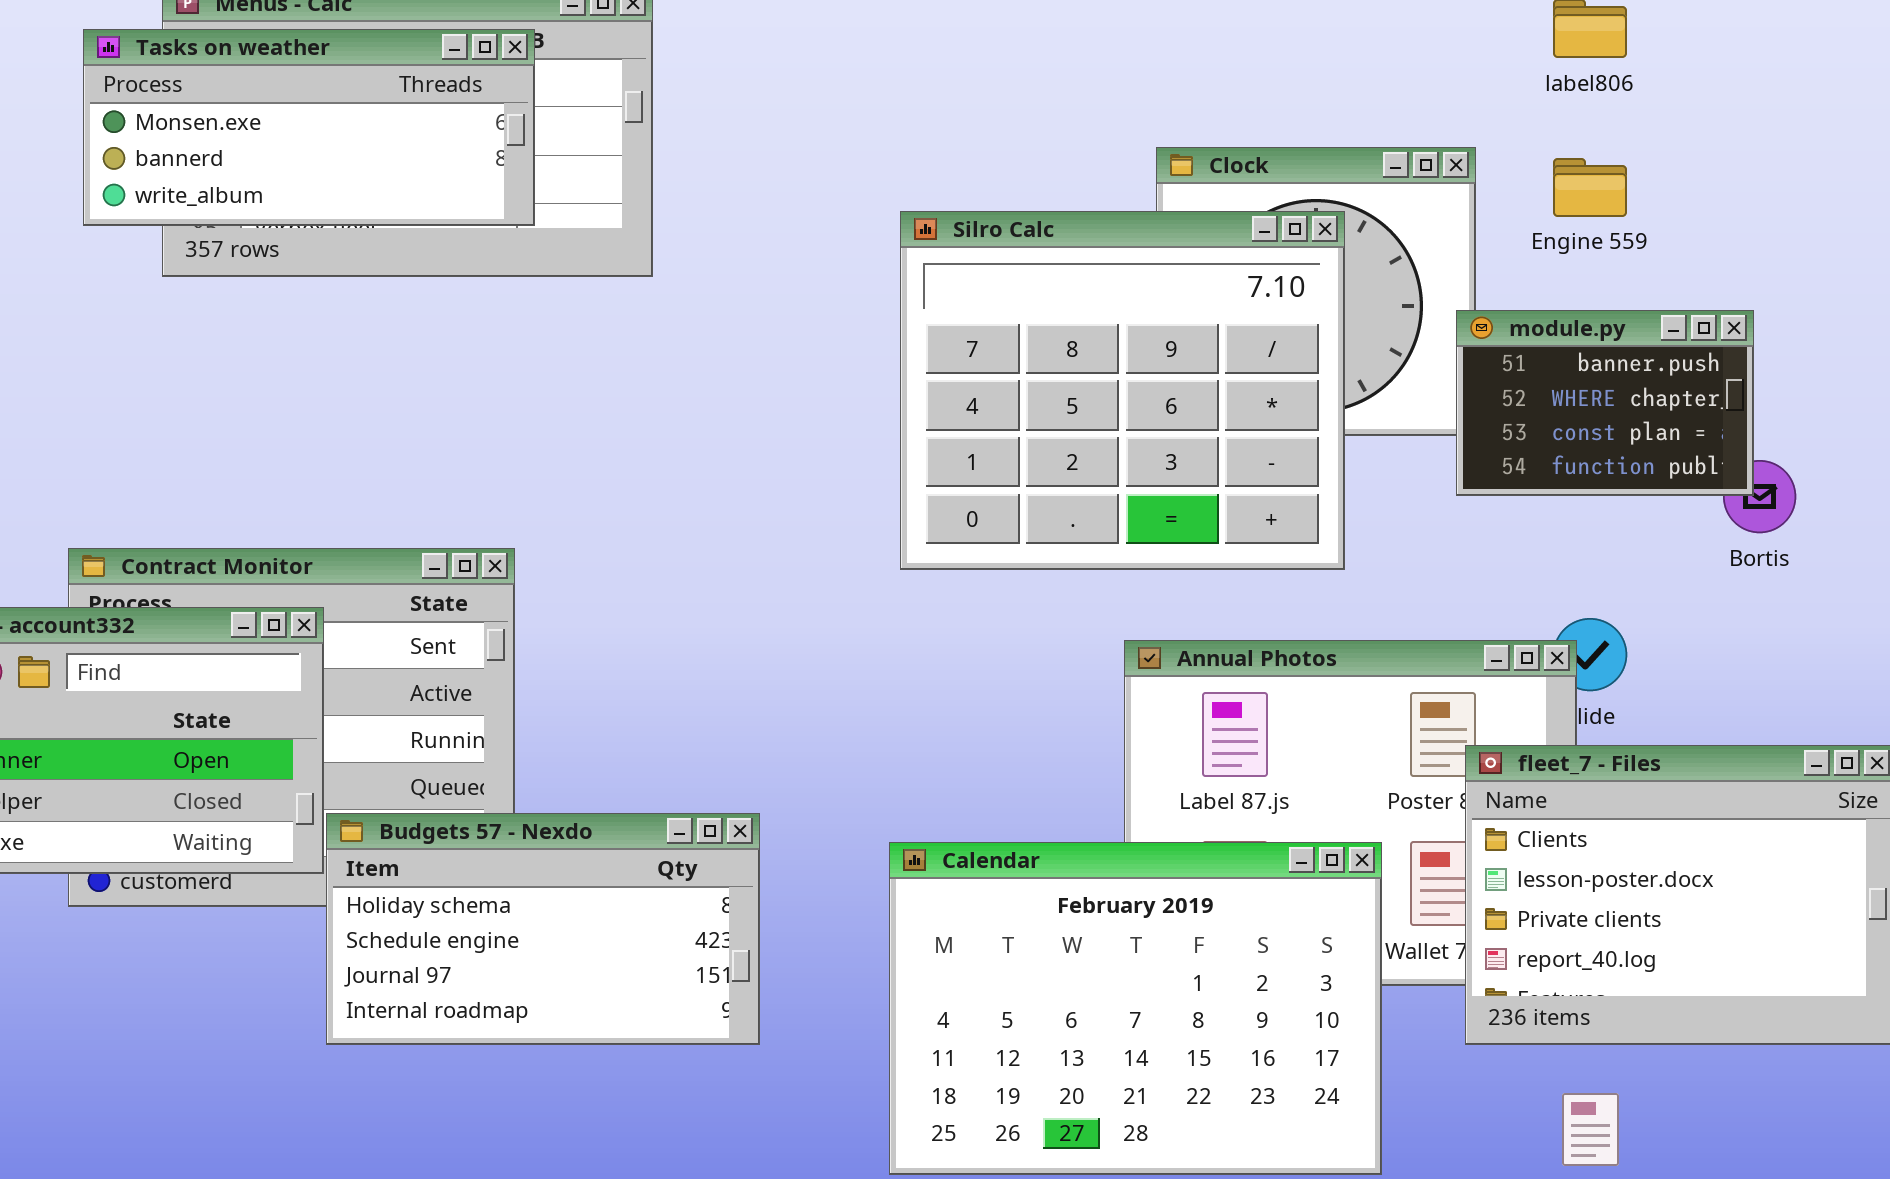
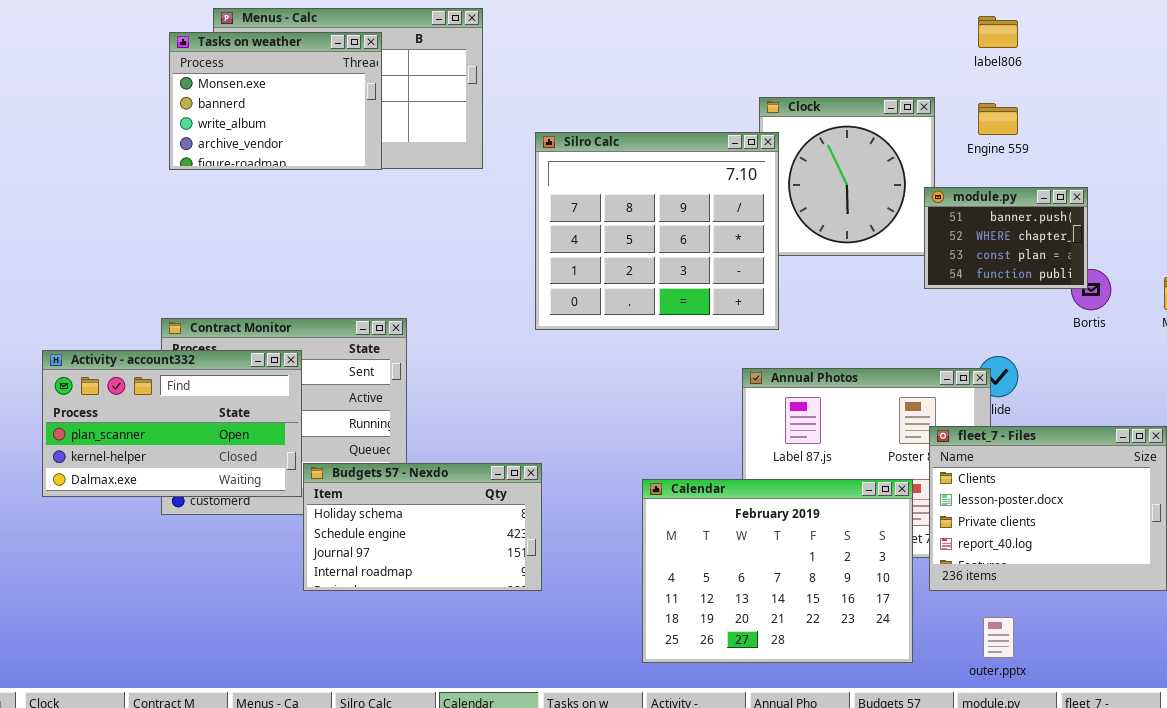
Tasks on weather: [83,29,535,226] -> [169,32,382,170], resized
Silro Calc: [900,211,1345,570] -> [535,132,779,330], moved
Calendar: [889,842,1382,1175] -> [642,479,913,663], moved

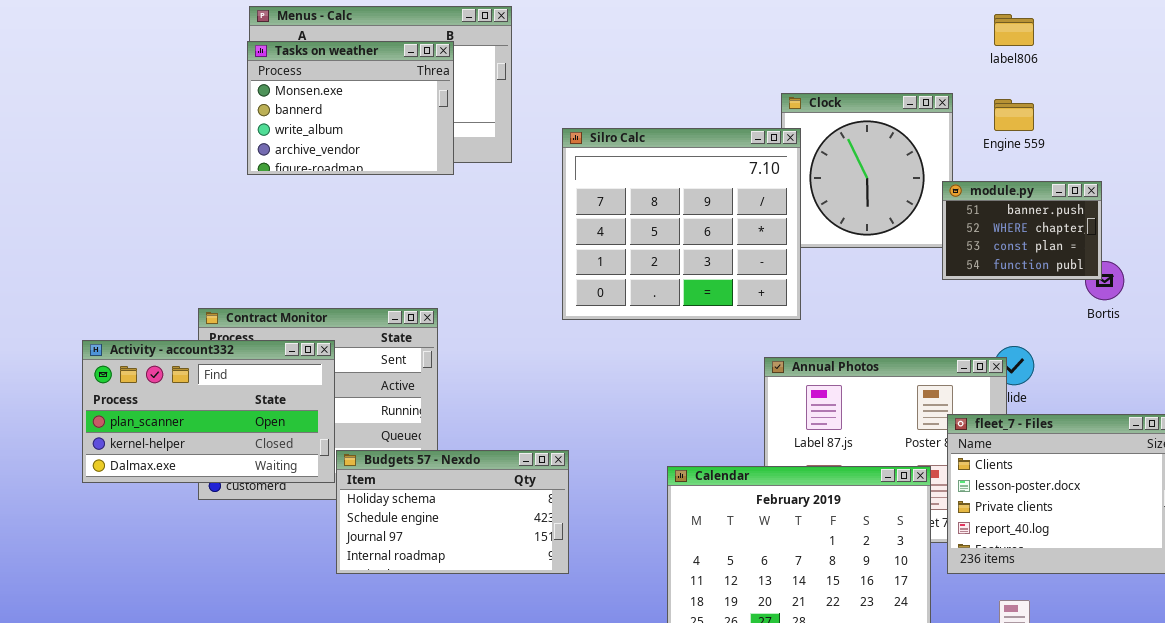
Tasks on weather: [169,32,382,170] -> [247,41,454,175], moved

